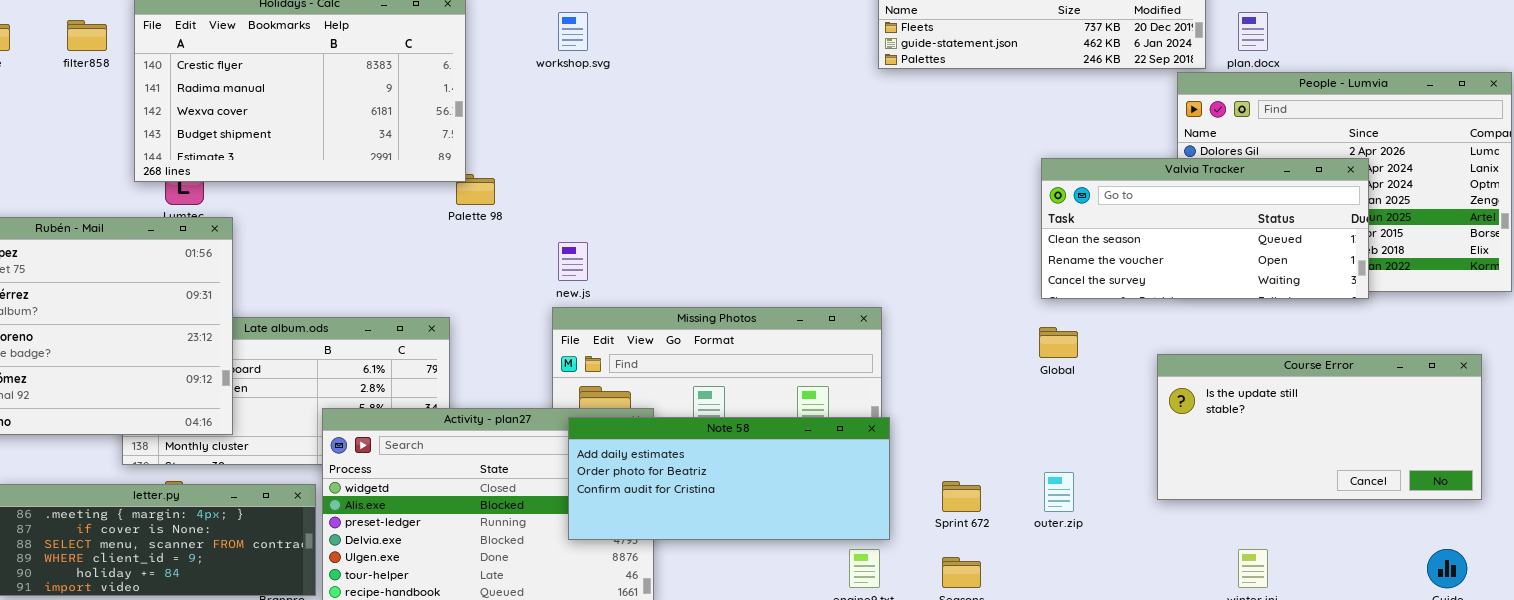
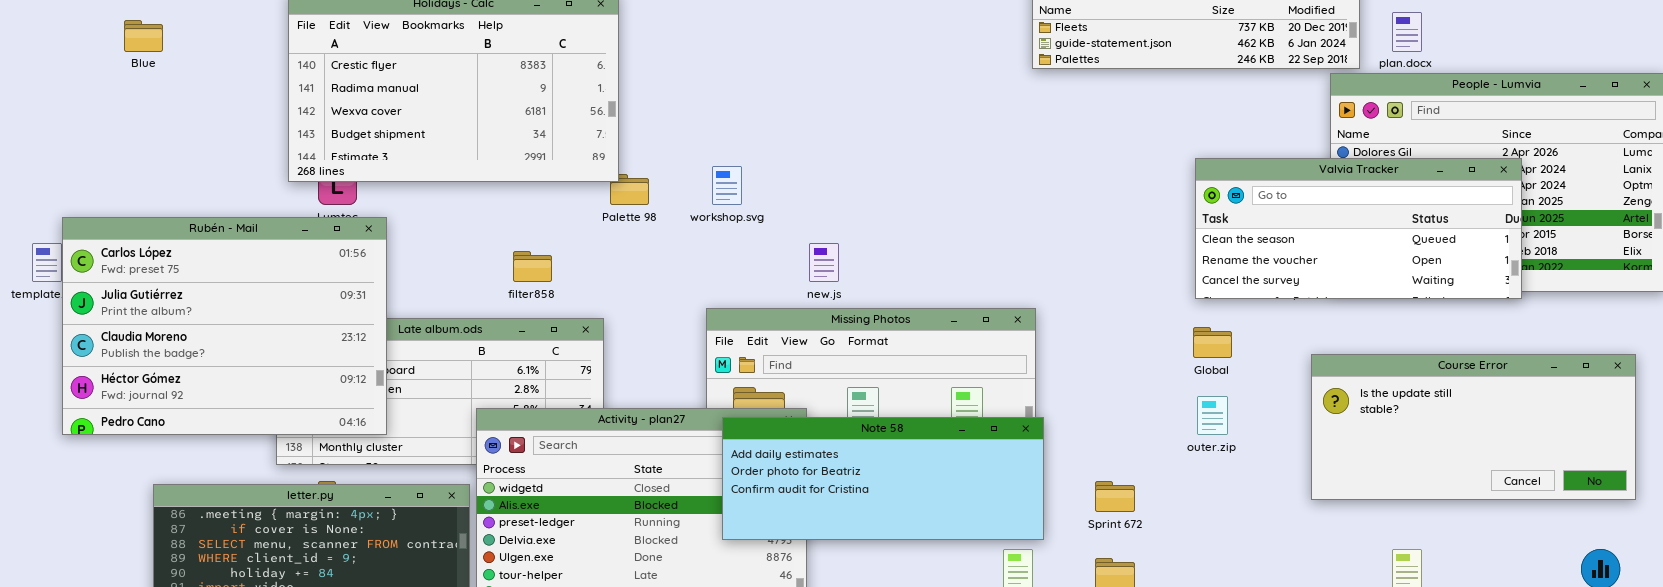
workshop.svg: [558,12,588,51] -> [712,166,742,205], moved
filter858: [67,20,107,51] -> [513,251,552,282], moved
new.js: [558,242,588,281] -> [809,243,839,282], moved
outer.zip: [1044,472,1074,512] -> [1197,396,1228,435], moved

